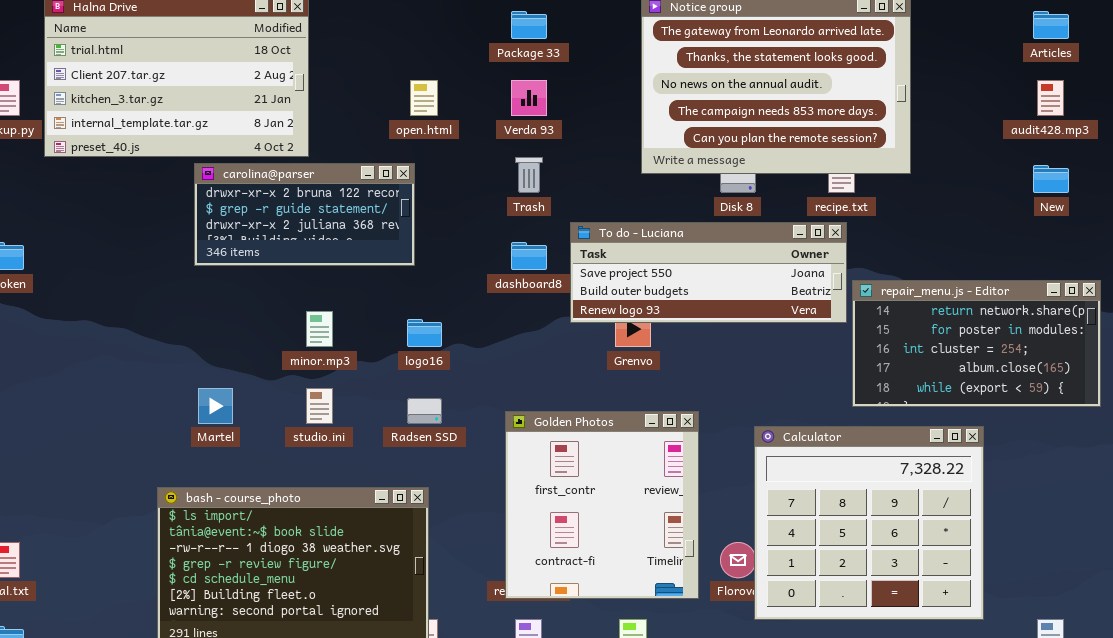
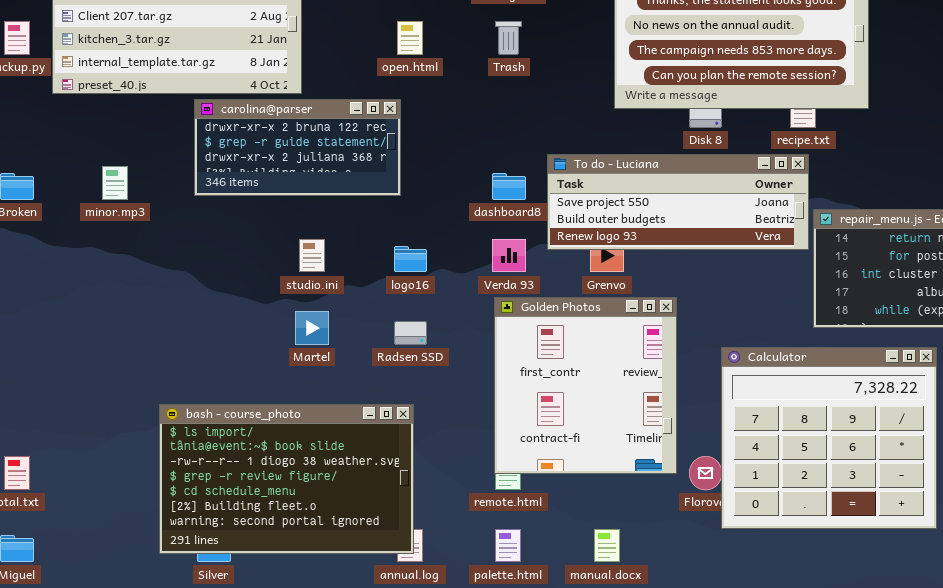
Verda 93: [511,80,547,116] -> [492,239,526,272], moved
Trash: [515,157,543,193] -> [495,21,522,55], moved
minor.mp3: [306,311,333,347] -> [102,166,128,200], moved
Martel: [198,388,233,424] -> [295,311,329,345], moved
studio.ini: [306,388,333,424] -> [299,239,325,272], moved
Golden Photos: [505,411,699,599] -> [494,297,677,474], moved

